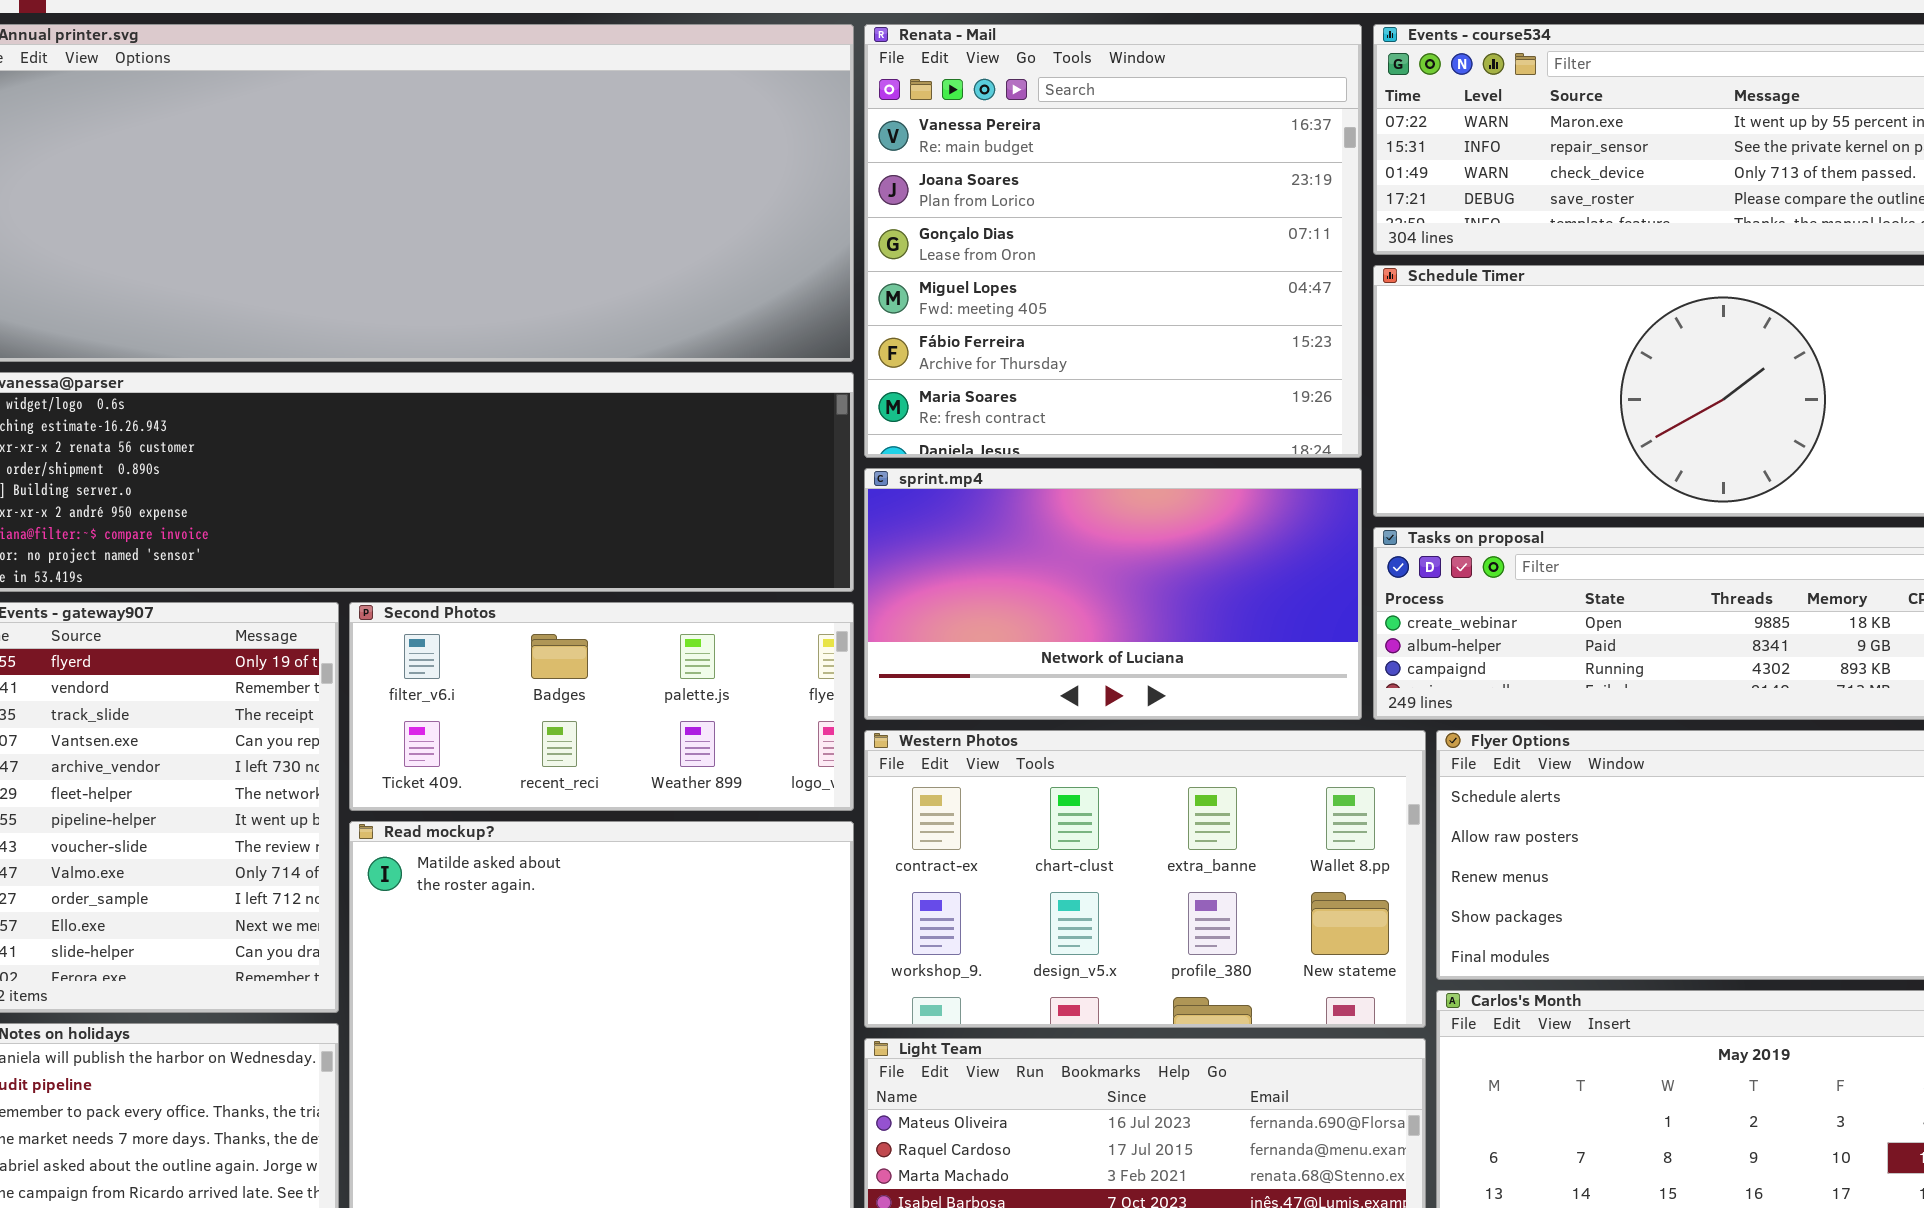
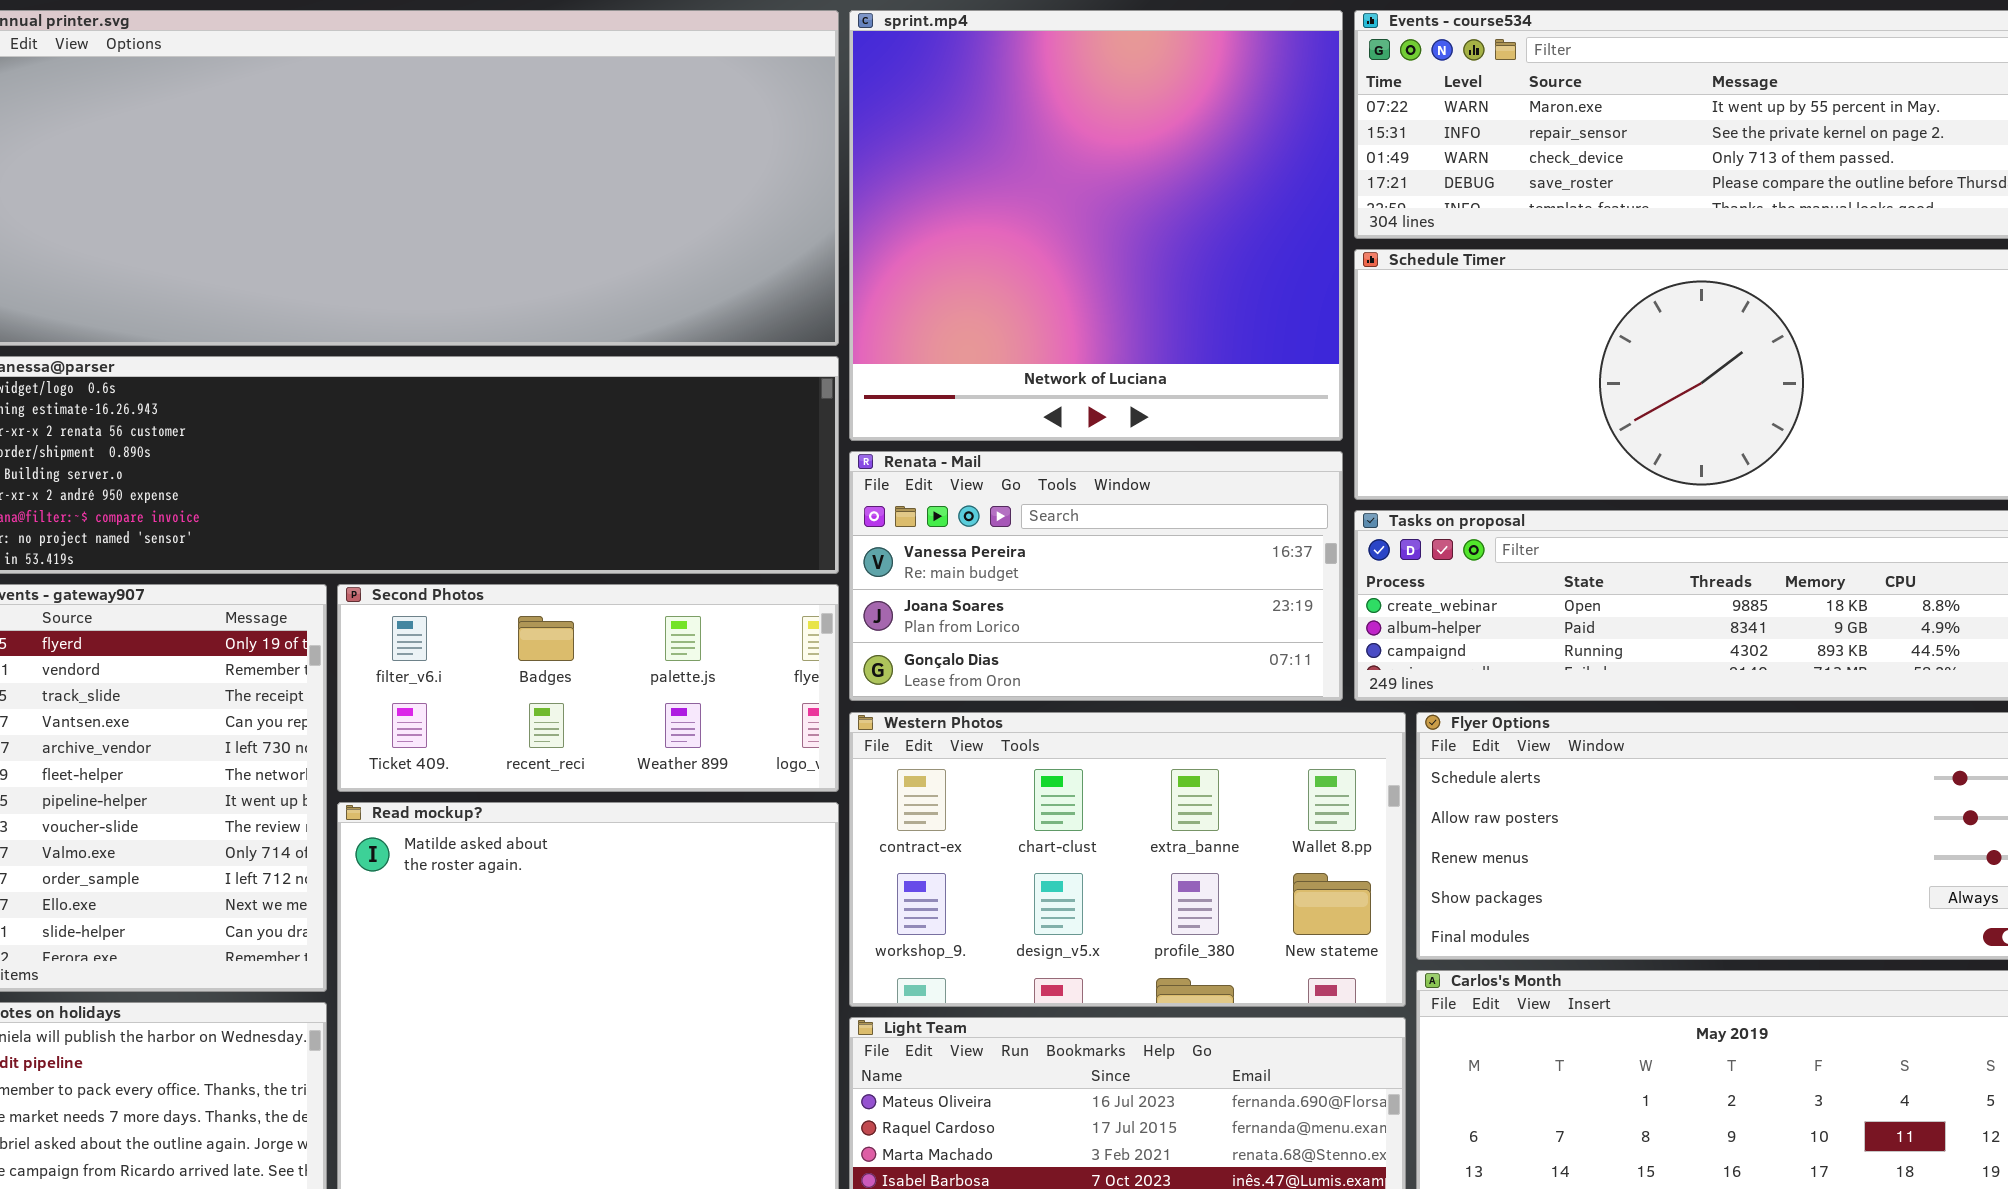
Renata - Mail: [864,24,1362,458] -> [849,451,1343,701], moved, resized
sprint.mp4: [864,468,1362,720] -> [849,10,1343,441], moved, resized

